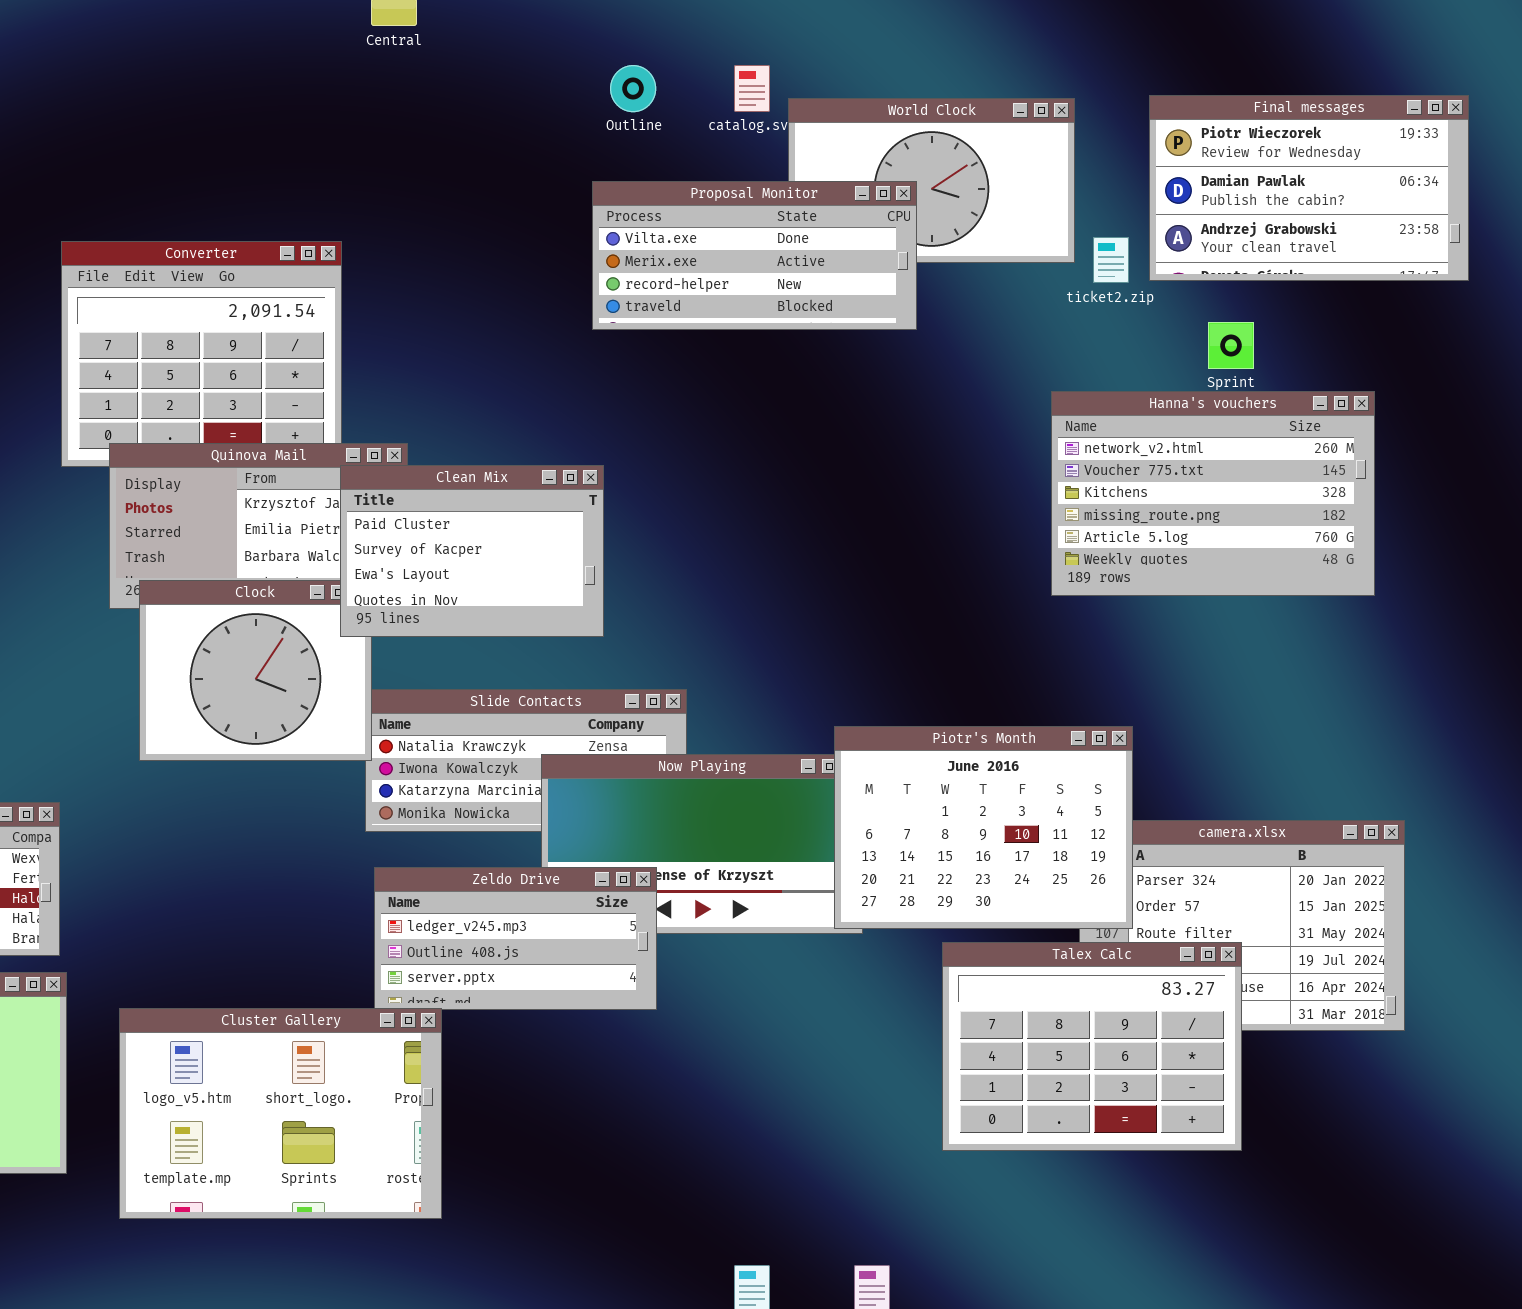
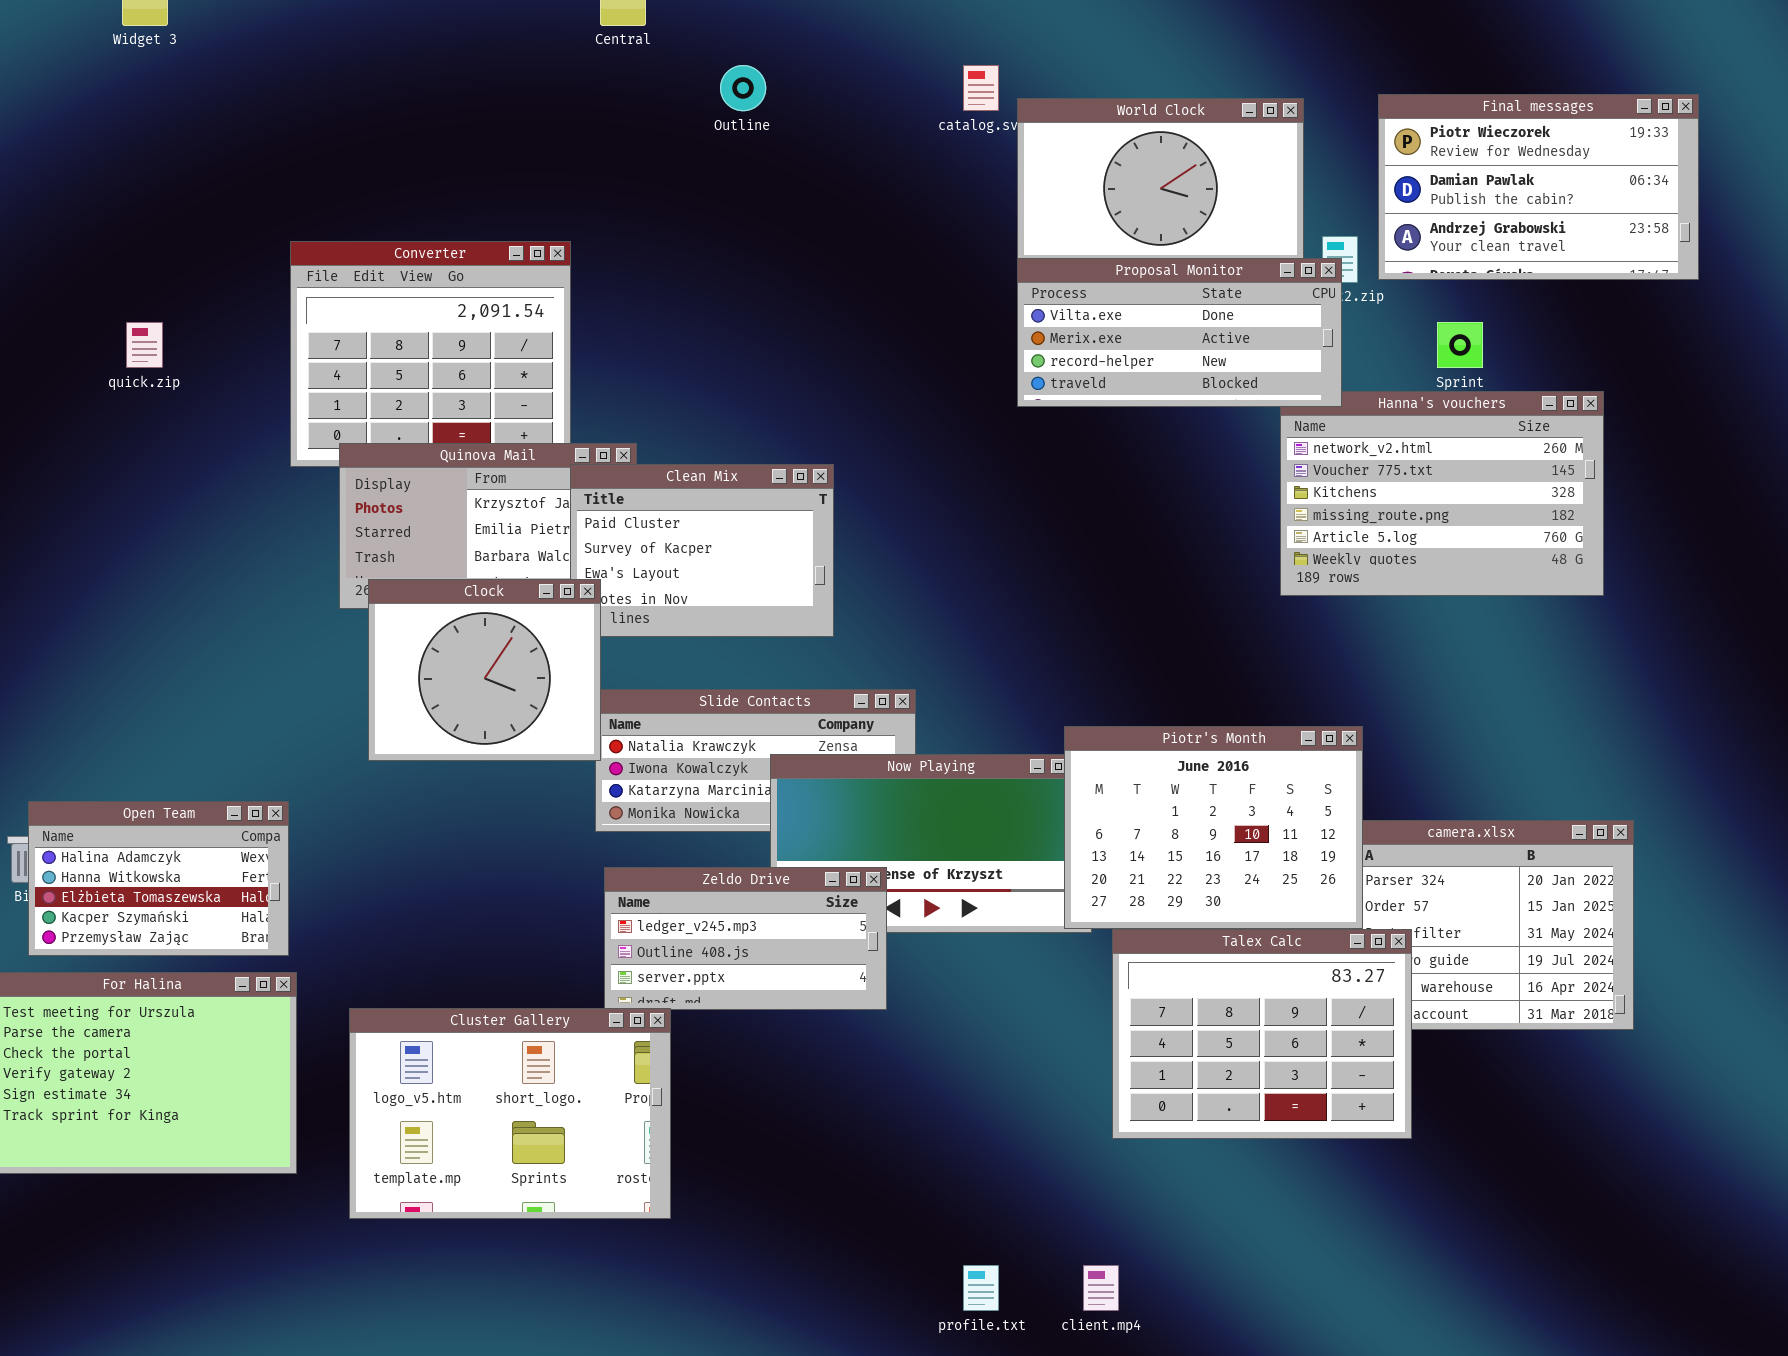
Outline: [610,65,656,112] -> [720,65,766,111], moved
Proposal Monitor: [592,181,917,330] -> [1017,258,1342,407], moved
Clock: [139,580,372,761] -> [368,579,601,761], raised
Talex Calc: [942,942,1242,1151] -> [1112,929,1412,1139], moved

